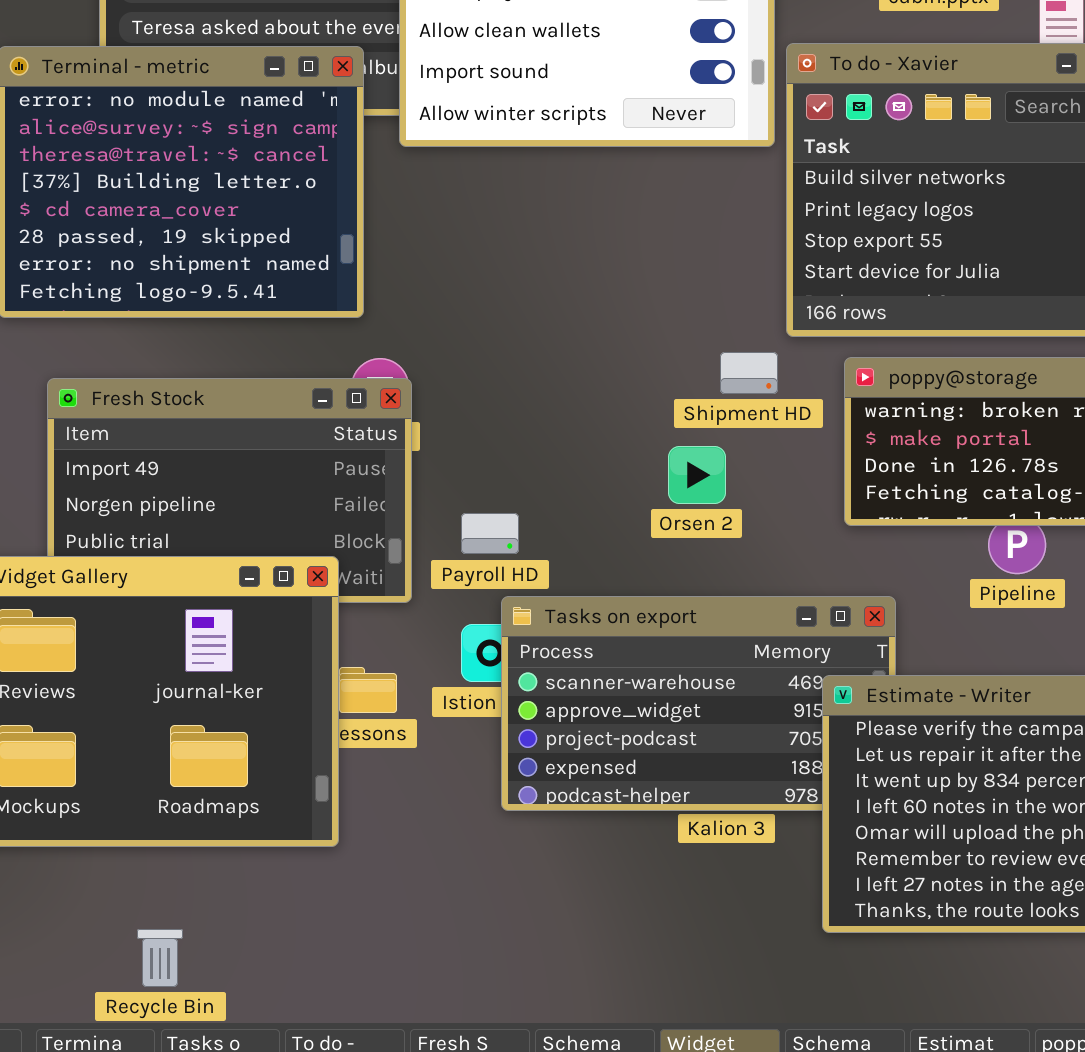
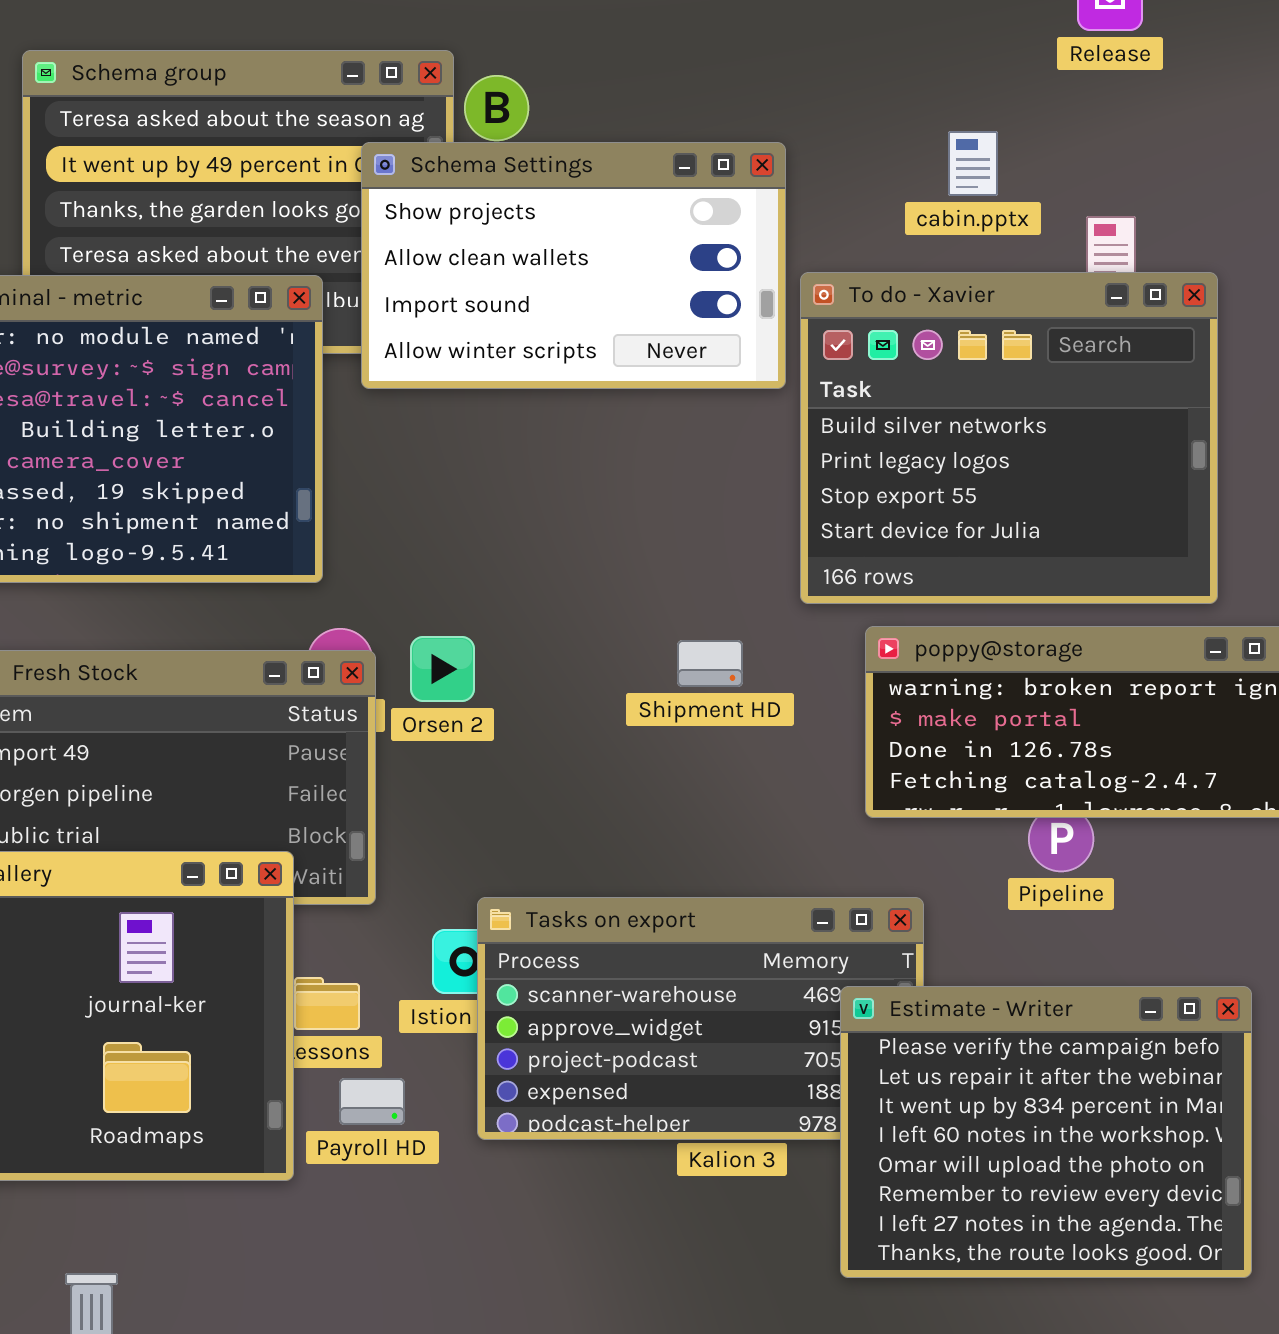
Shipment HD: [720,352,778,394] -> [677,640,743,687], moved
Orsen 2: [668,446,726,504] -> [410,636,475,702], moved
Payroll HD: [461,513,519,554] -> [339,1078,405,1125], moved

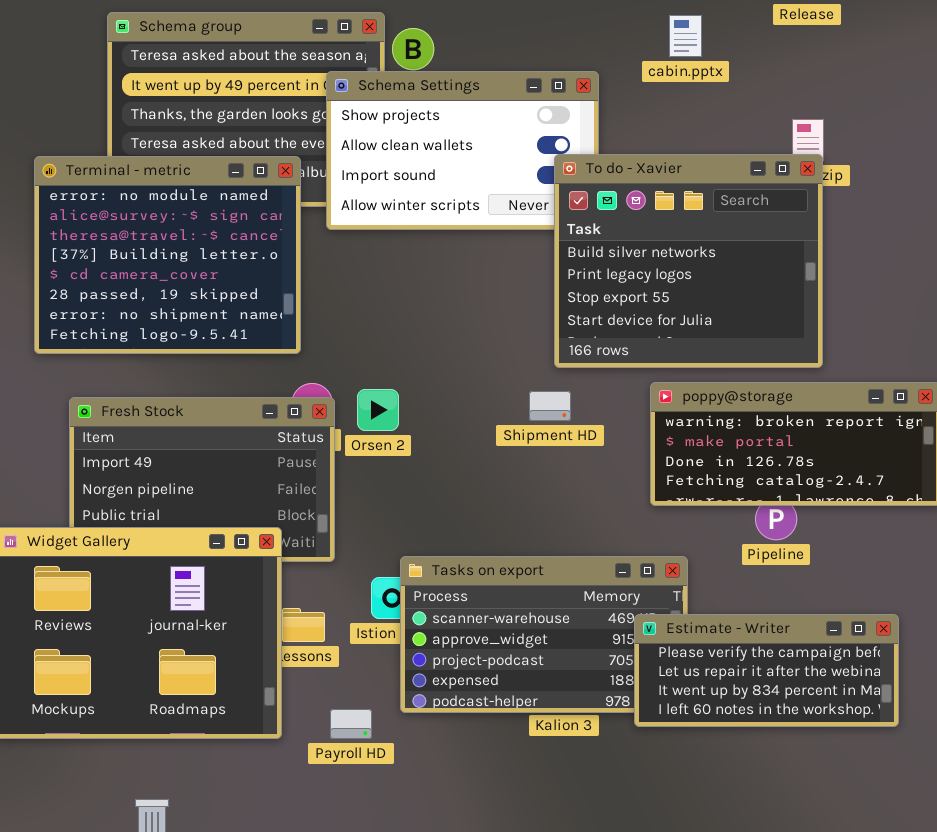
cabin.pptx: [948,131,998,196] -> [669,15,702,57], moved
To do - Xavier: [800,272,1218,604] -> [554,154,823,368], moved
Estimate - Writer: [840,986,1252,1278] -> [634,614,899,727], resized
Payroll HD: [339,1078,405,1125] -> [330,709,372,739], moved

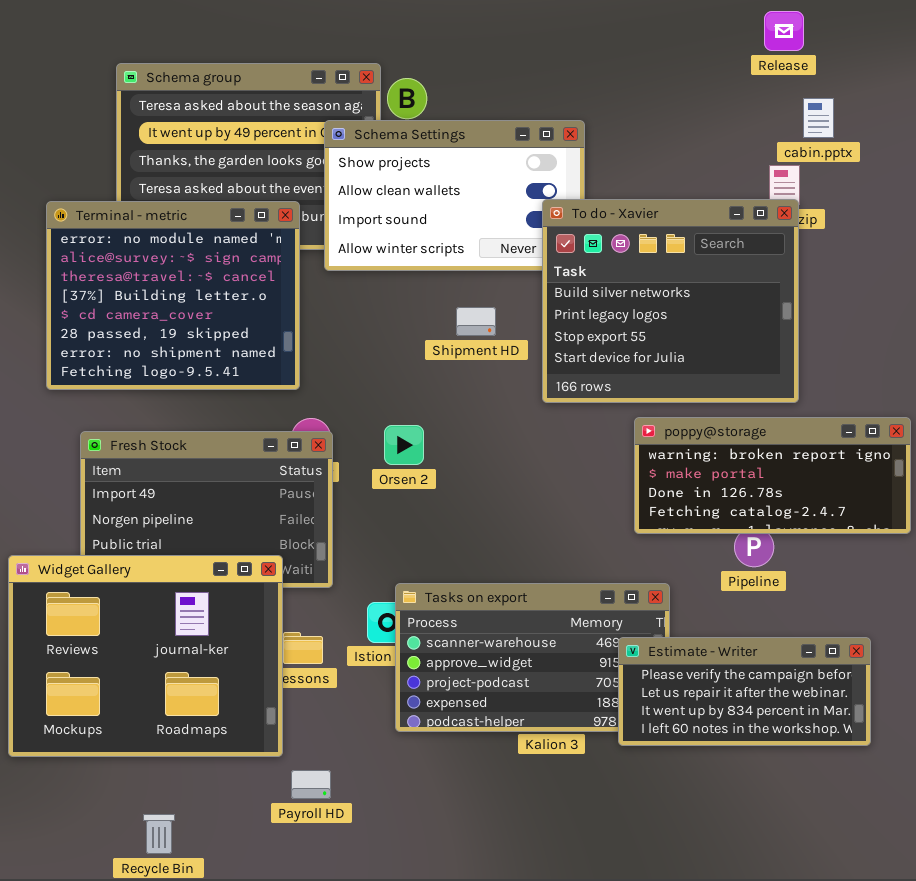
cabin.pptx: [669,15,702,57] -> [803,98,834,138], moved
Orsen 2: [357,389,399,431] -> [384,425,424,465], moved
Shipment HD: [529,391,571,421] -> [456,307,496,336], moved
Payroll HD: [330,709,372,739] -> [291,770,331,799], moved

